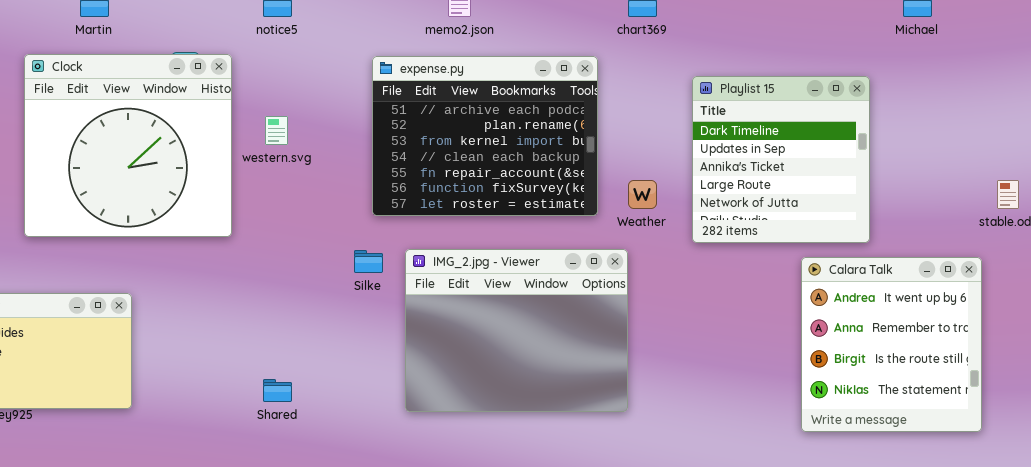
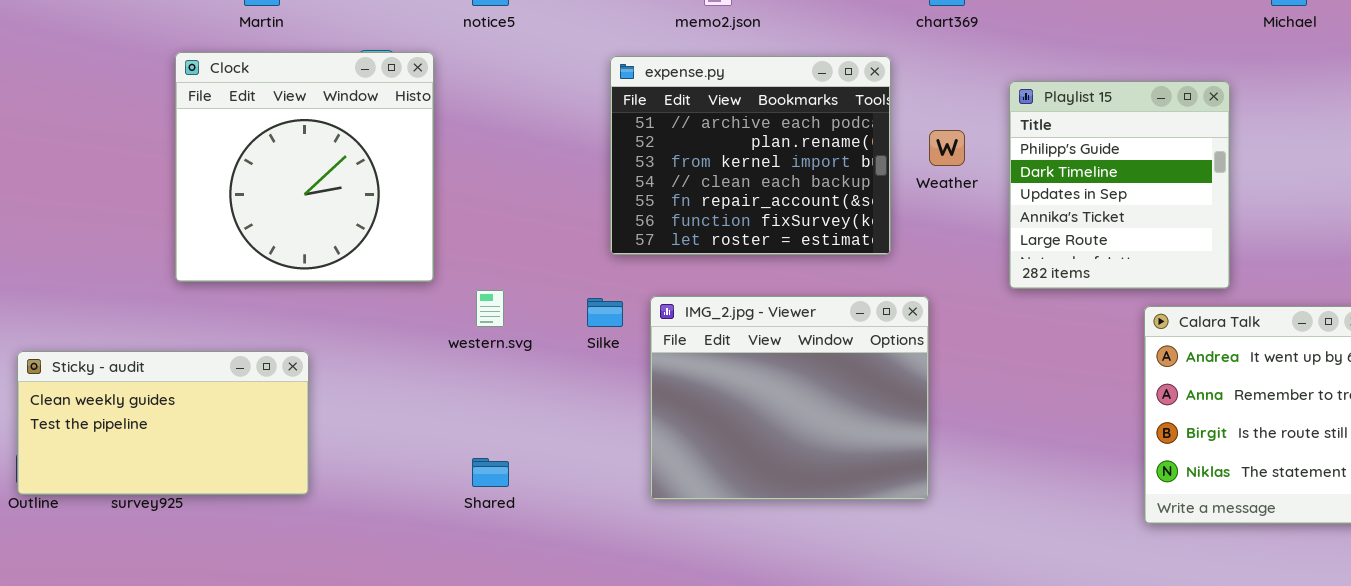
Playlist 15: [692,76,870,243] -> [1009,81,1230,289], scrolled up 1 row
western.svg: [265,116,288,145] -> [476,290,504,327], moved
Weather: [628,180,657,209] -> [929,130,965,166], moved

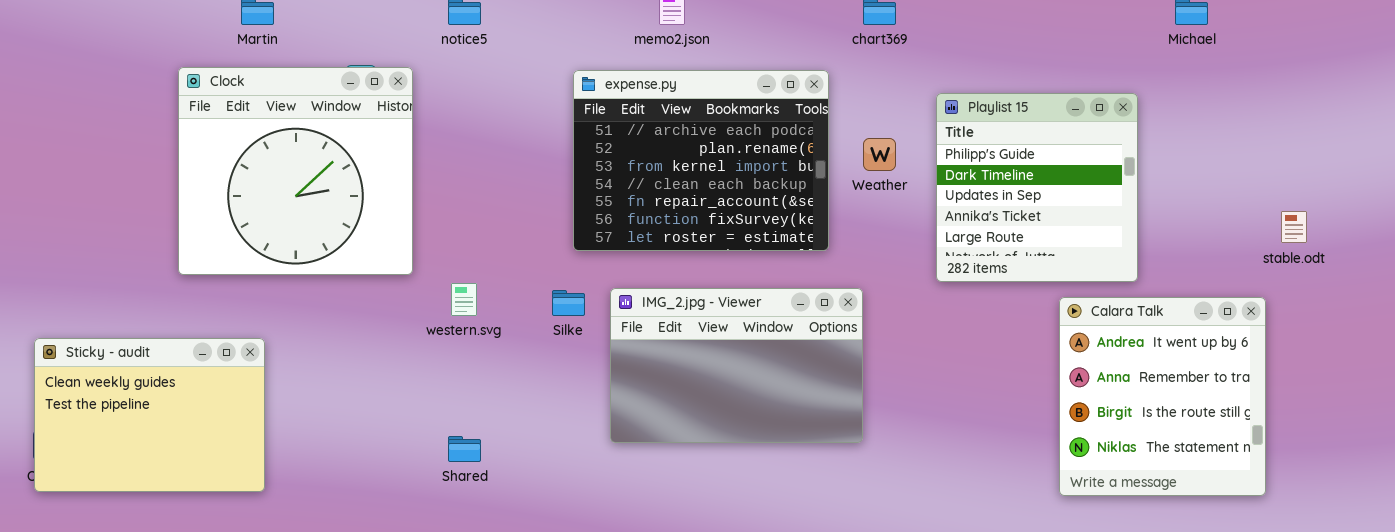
IMG_2.jpg - Viewer: [650,296,929,500] -> [610,288,863,443], resized
Sticky - audit: [17,351,309,495] -> [34,338,265,492], resized

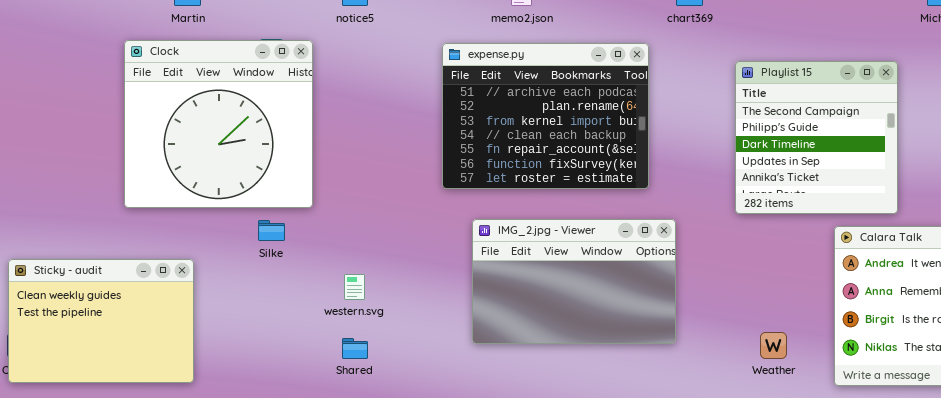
Playlist 15: [936,93,1138,282] -> [735,61,898,214], scrolled up 1 row
Weather: [863,138,896,171] -> [760,332,787,359], moved
western.svg: [451,283,477,316] -> [344,274,365,300], moved
Silke: [552,290,585,316] -> [258,220,285,241], moved

